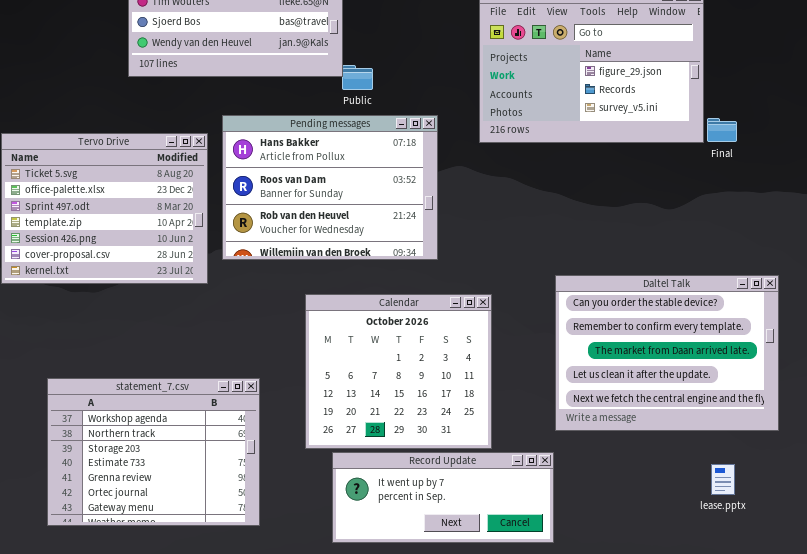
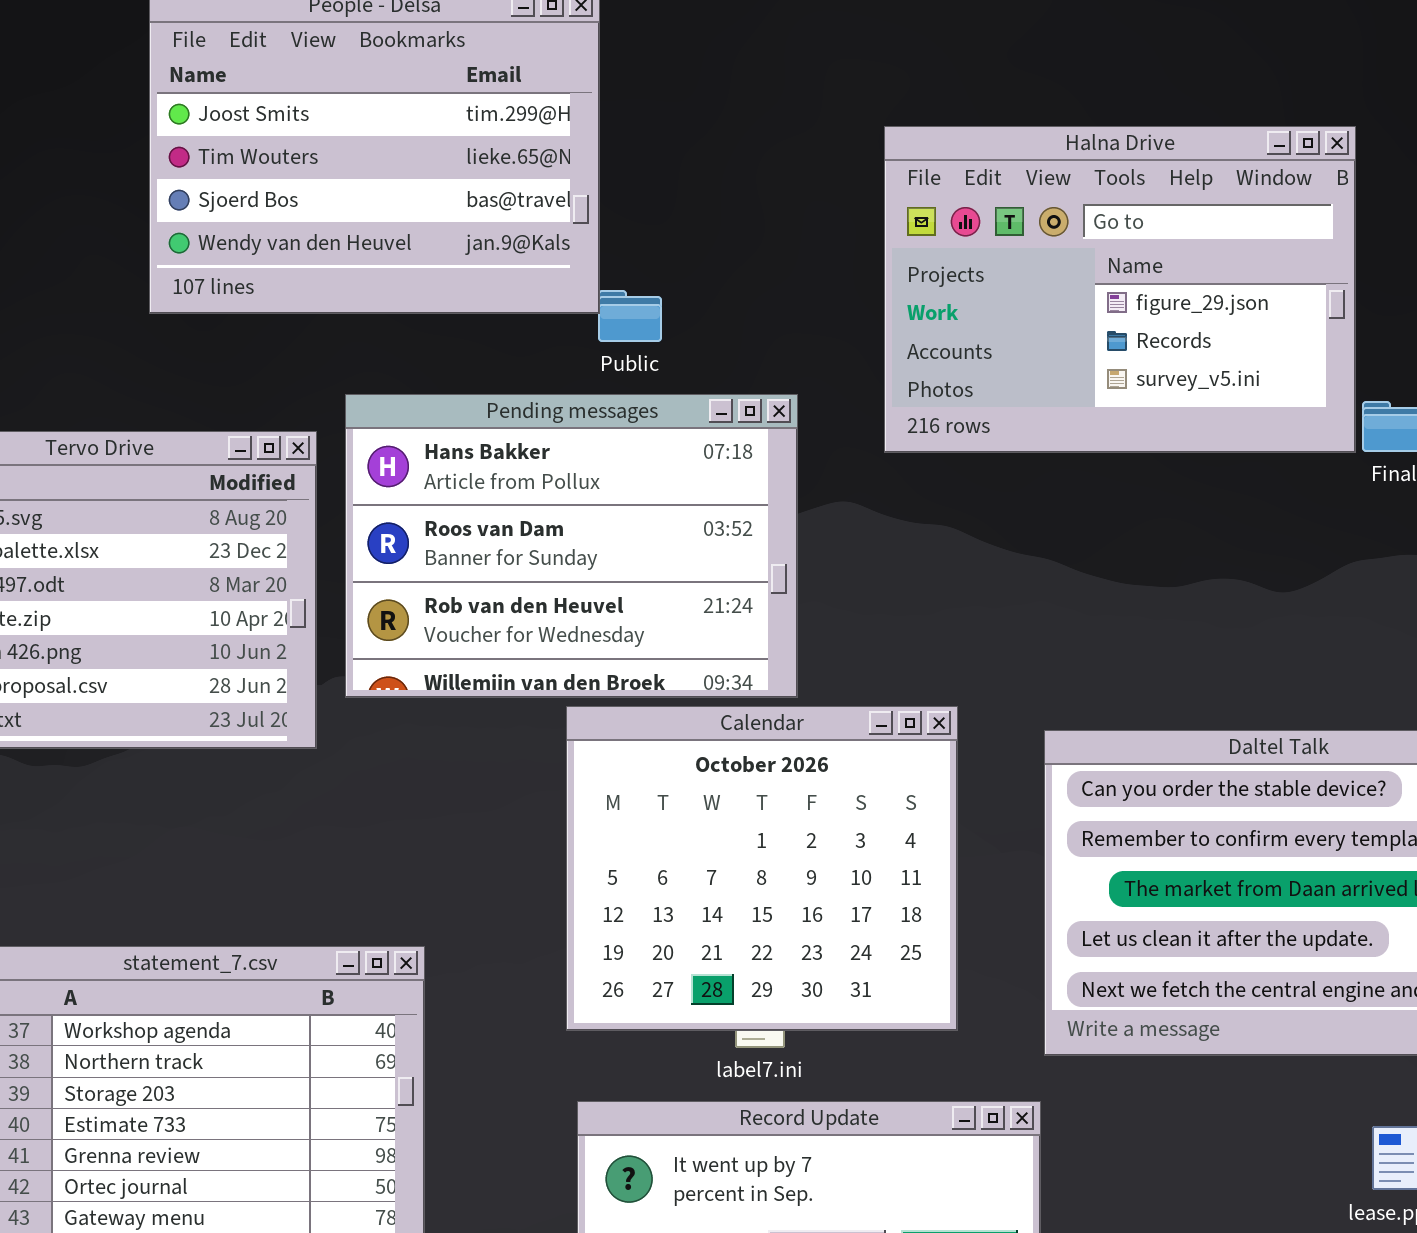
Calendar: [305,294,492,449] -> [566,706,958,1031], moved

